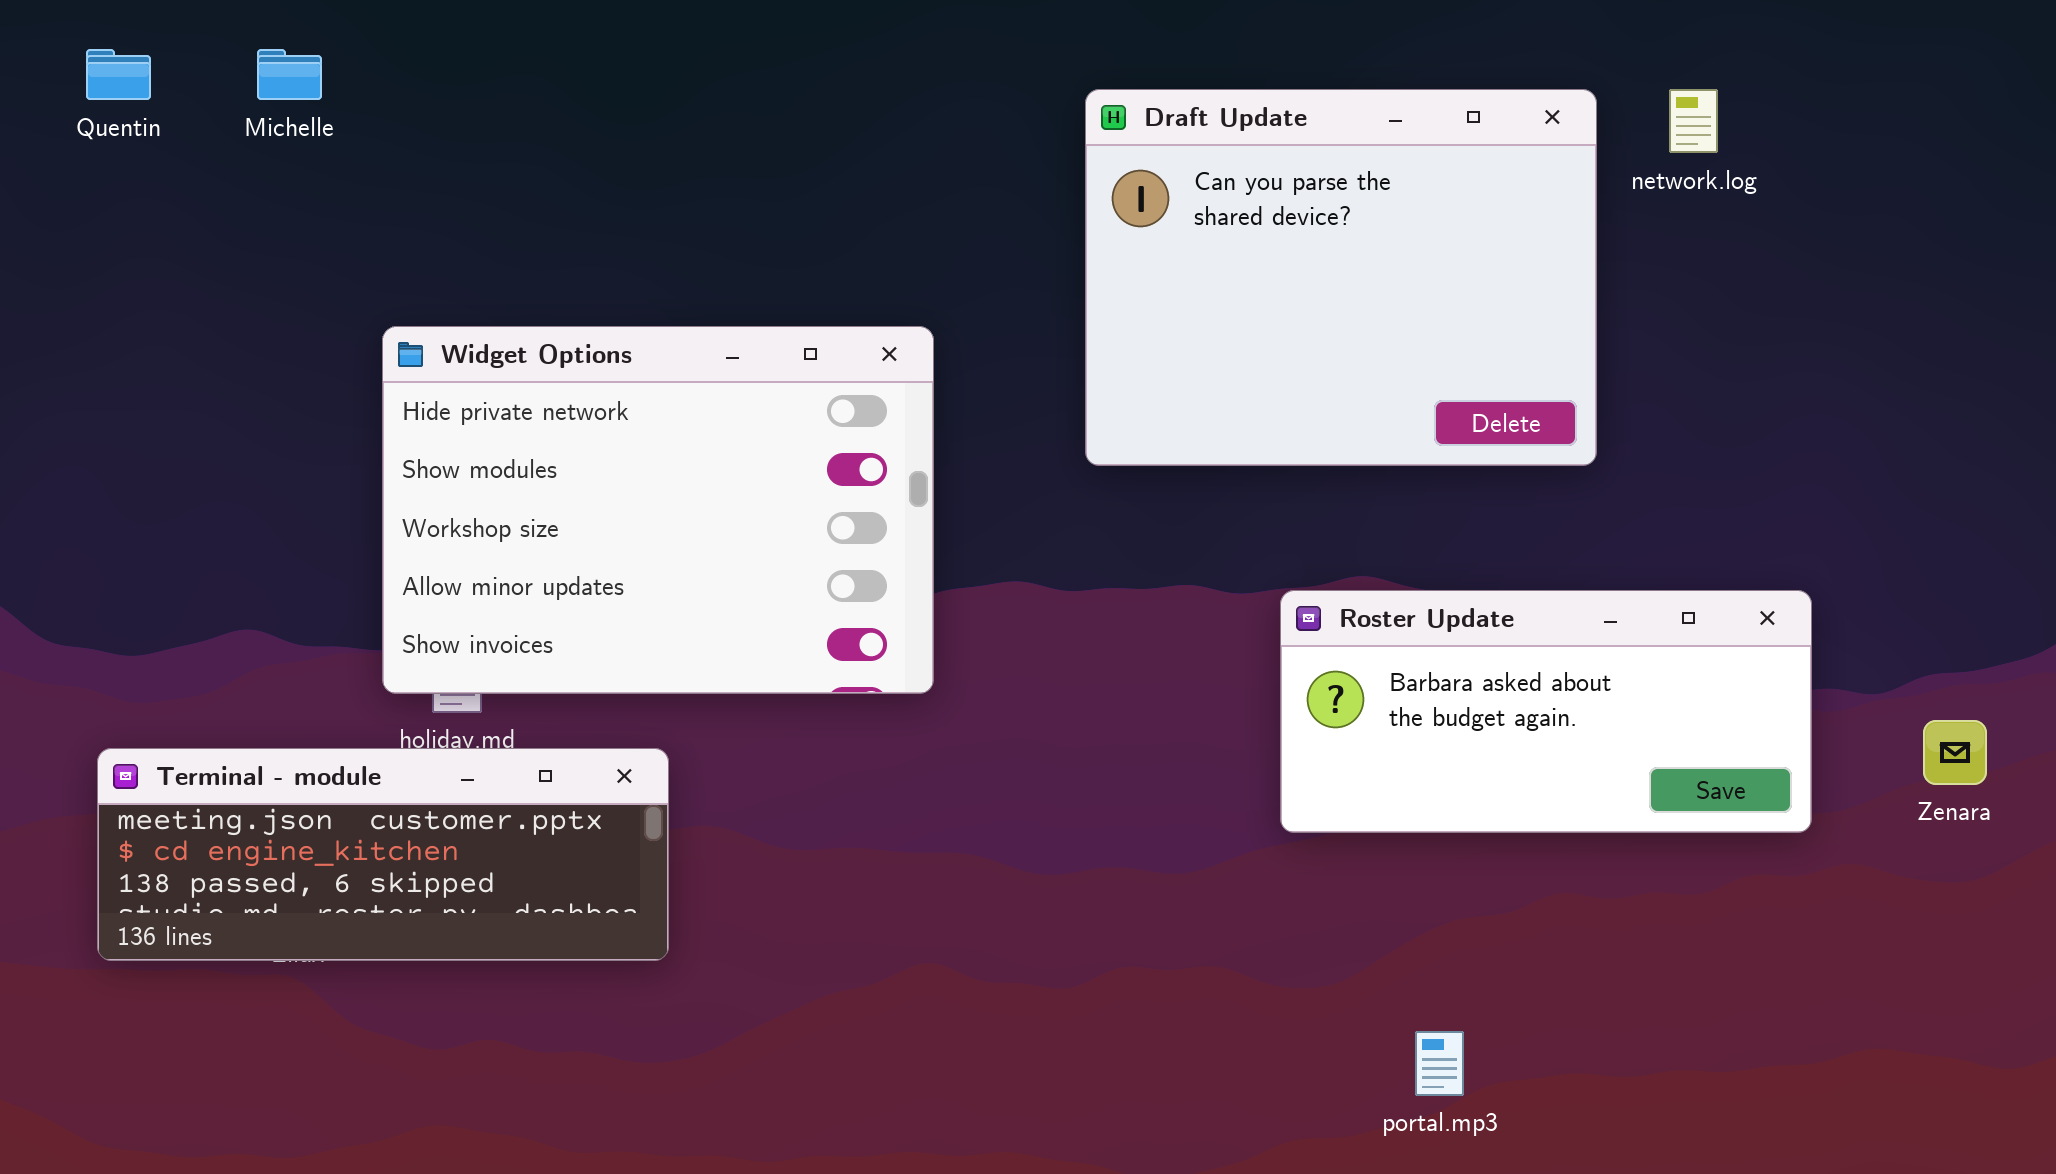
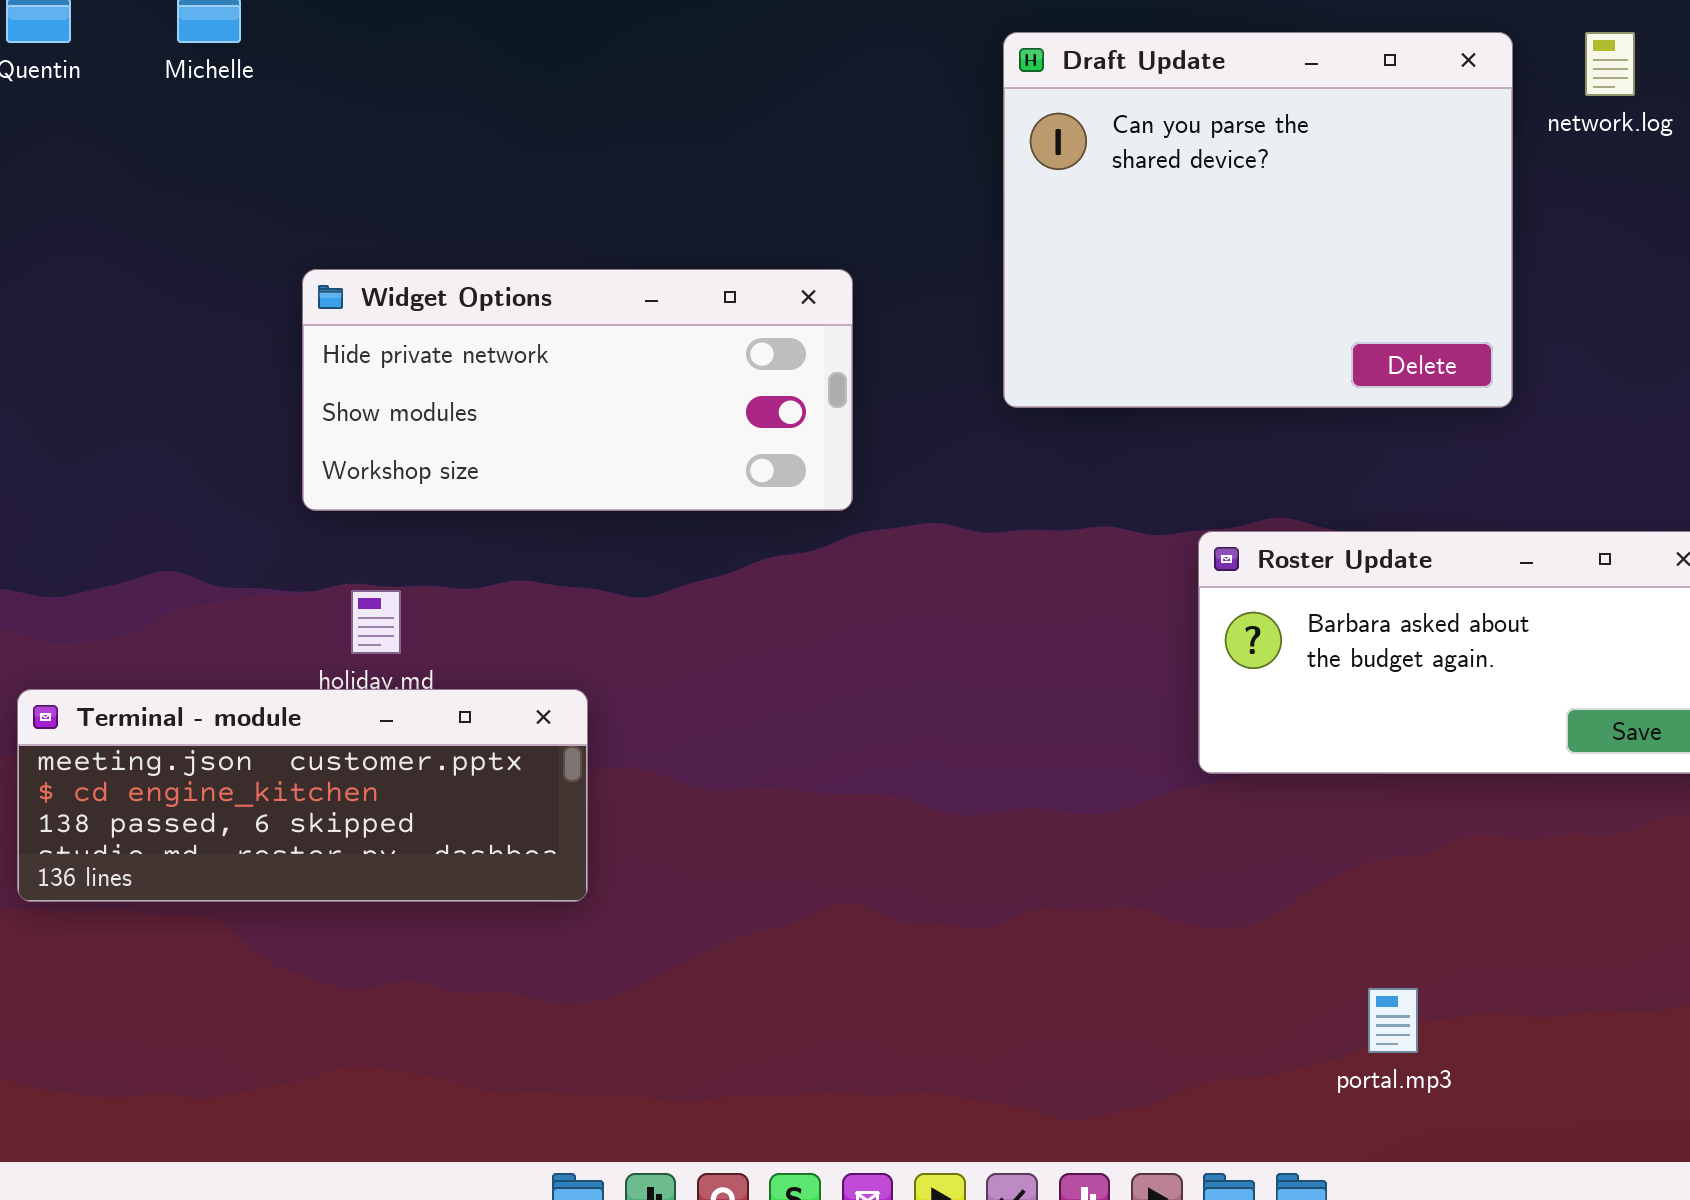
Widget Options: [382,326,934,694] -> [302,269,853,511], resized
portal.mp3: [1415,1031,1464,1096] -> [1368,988,1418,1053], moved

